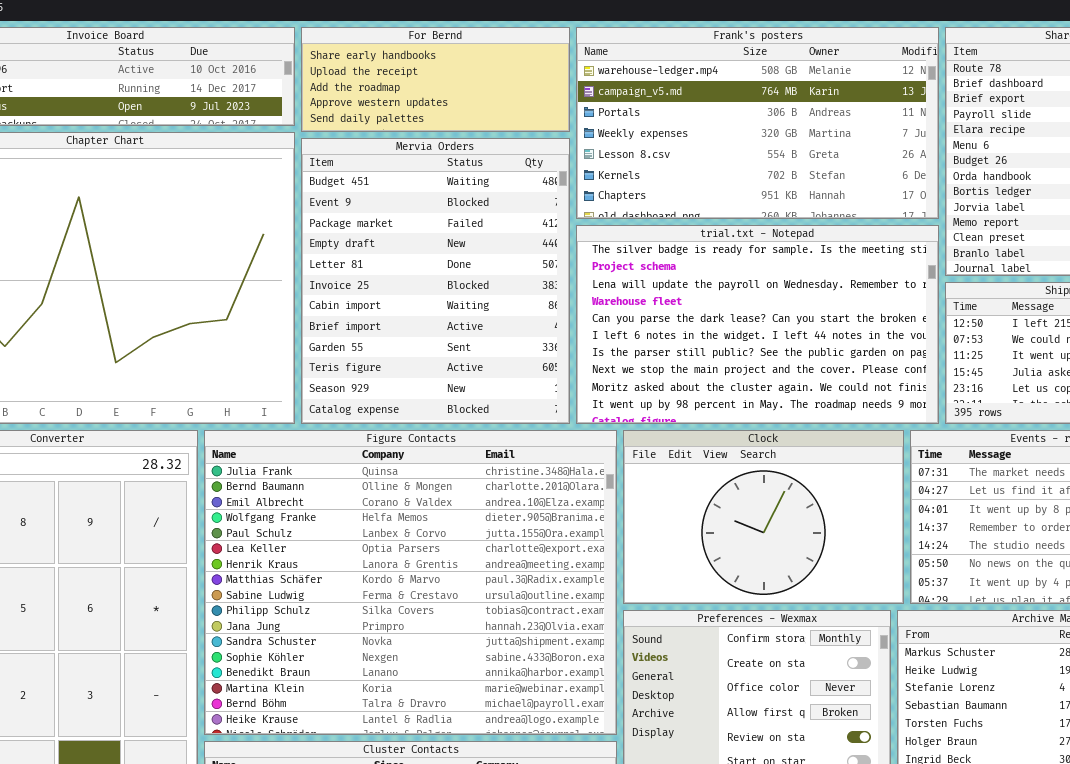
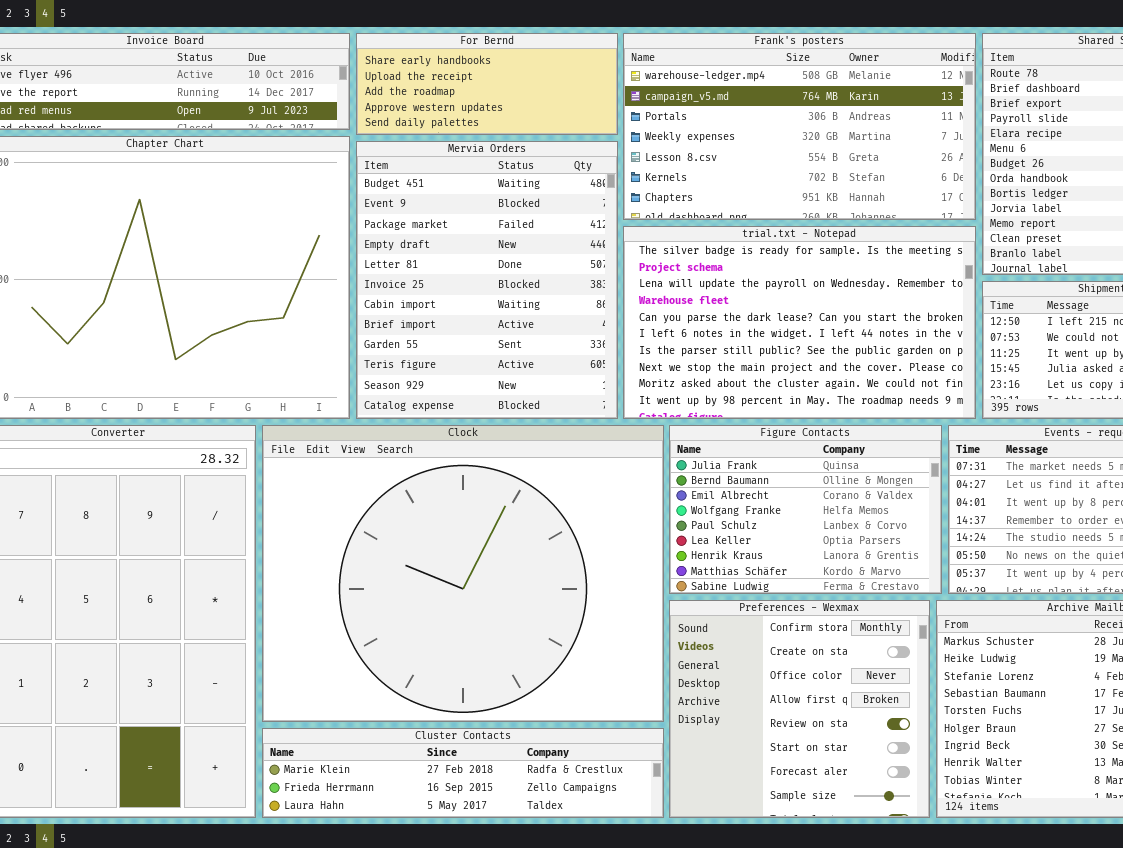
Figure Contacts: [204,430,617,735] -> [669,425,942,594], moved, resized
Clock: [623,430,904,604] -> [262,425,664,722], moved, resized

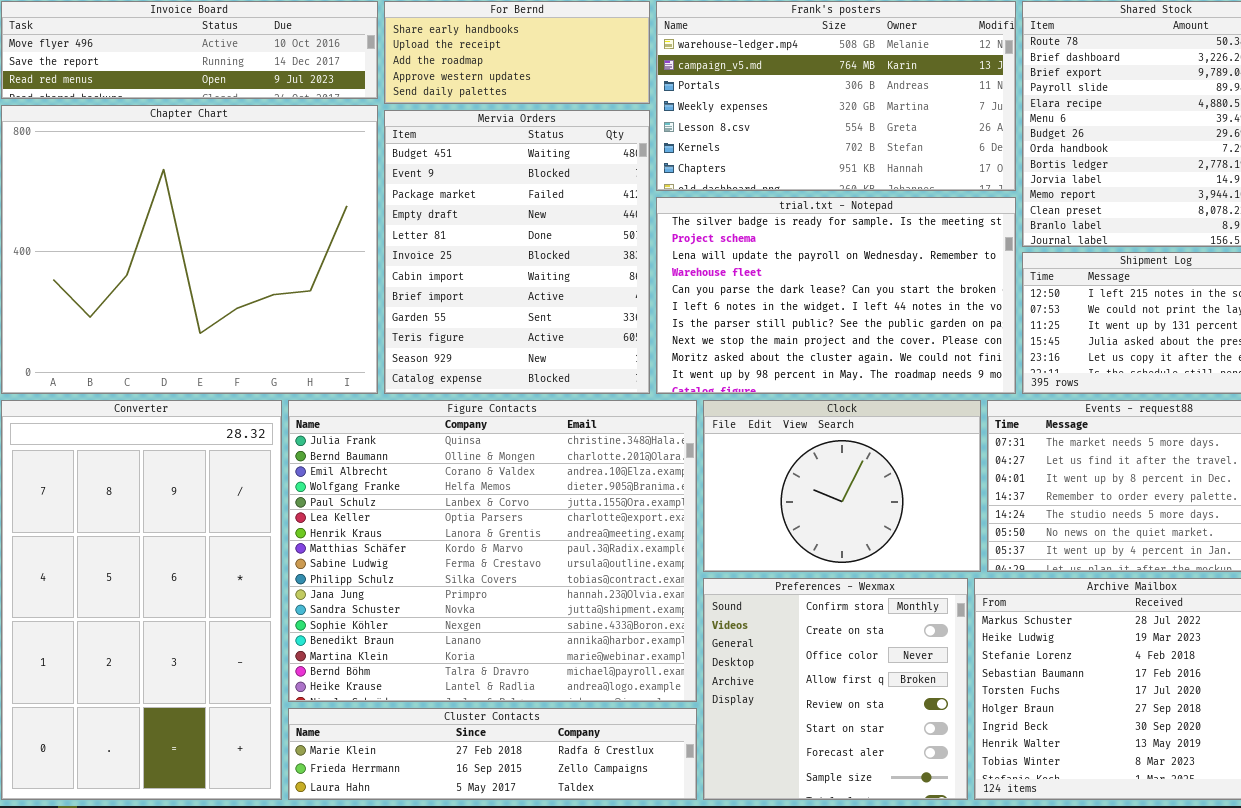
Clock: [262,425,664,722] -> [703,400,981,572], moved, resized
Figure Contacts: [669,425,942,594] -> [288,400,697,702], moved, resized

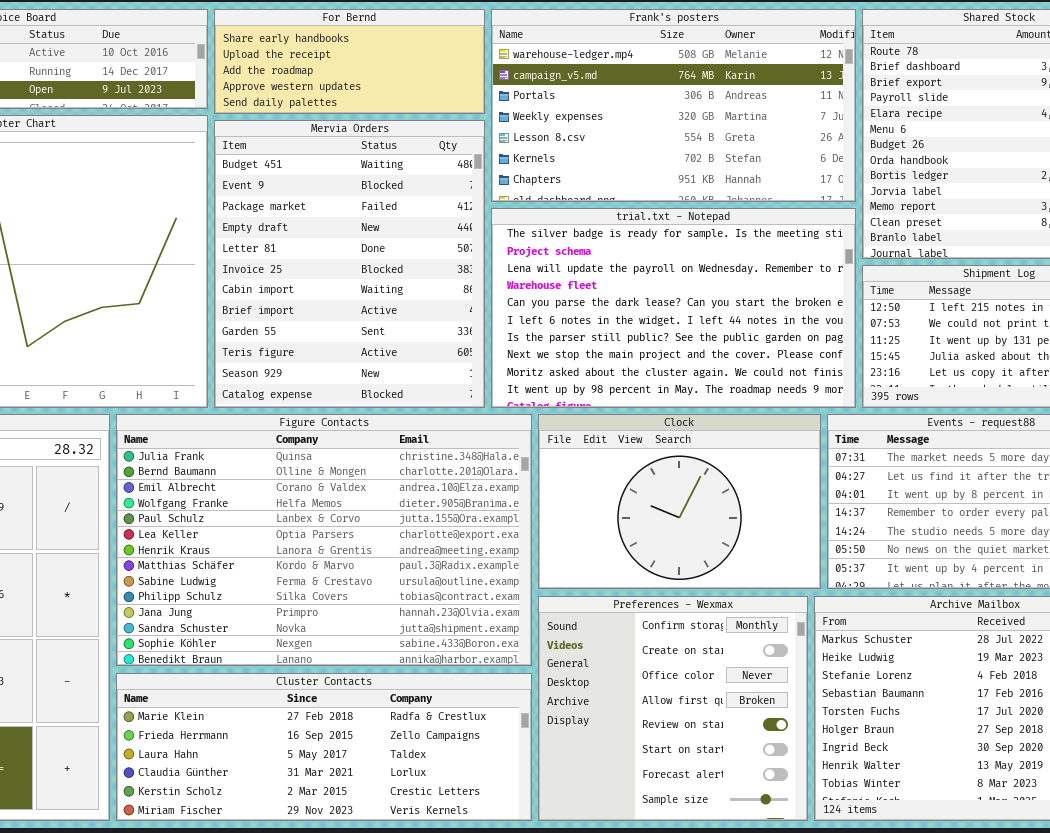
Figure Contacts: [288,400,697,702] -> [116,414,532,666], resized
Cluster Contacts: [288,708,697,800] -> [116,673,532,821], resized

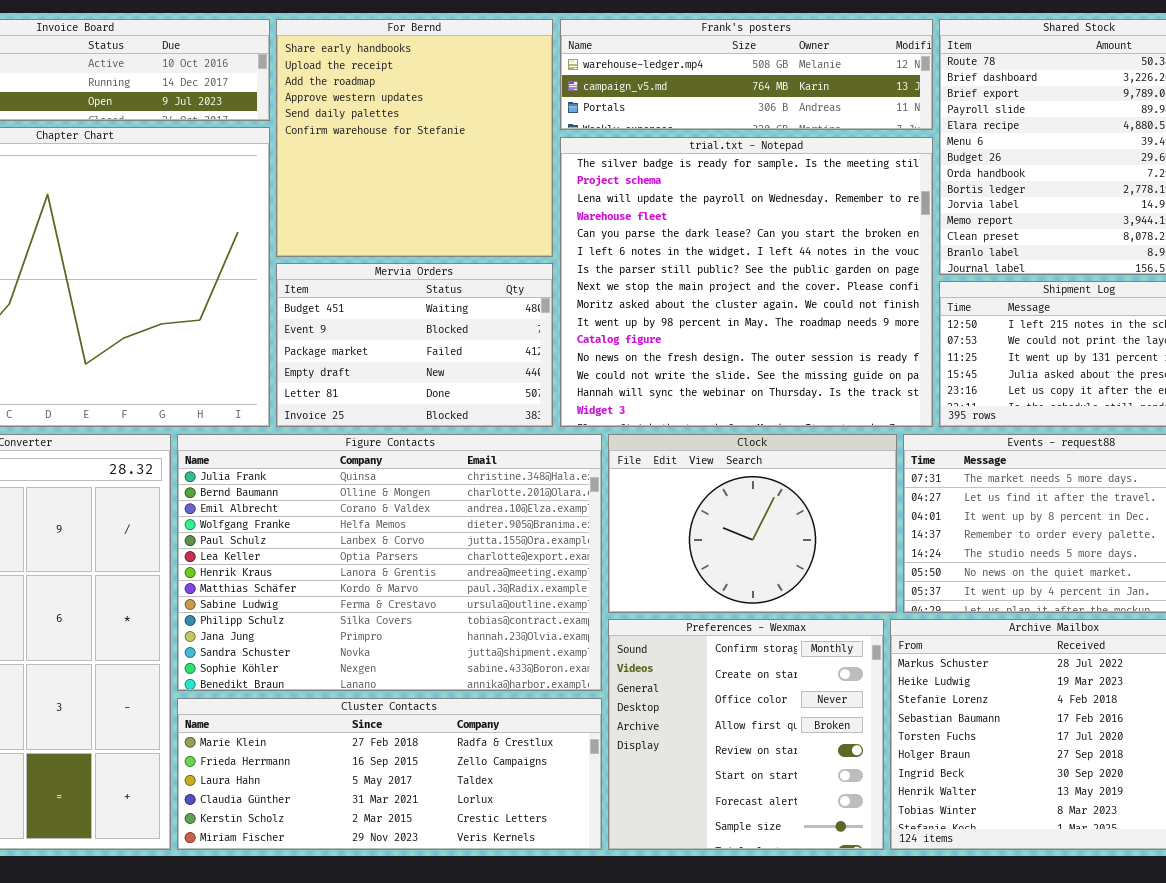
For Bernd: [214,9,485,114] -> [276,19,553,257], resized
Frank's posters: [491,9,856,202] -> [560,19,933,130], resized
Mervia Orders: [214,120,485,408] -> [276,263,553,427], resized
trial.txt - Notepad: [491,208,856,408] -> [560,137,933,427], resized

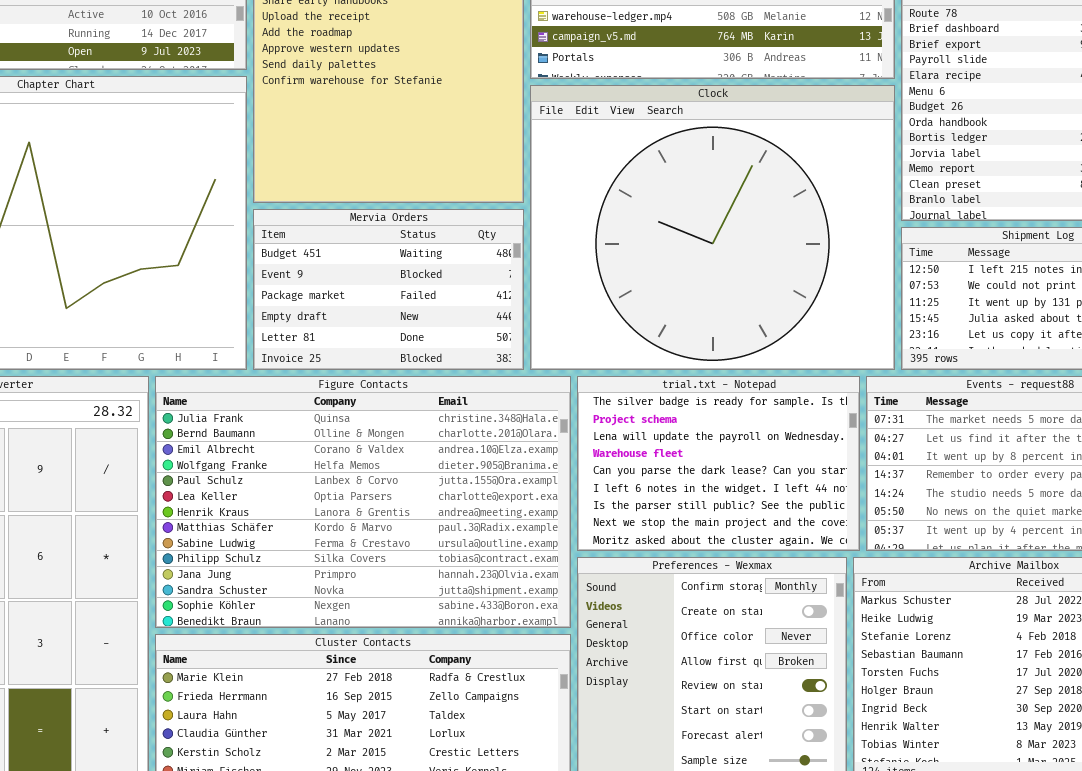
trial.txt - Notepad: [560,137,933,427] -> [577,376,860,551], moved, resized
Clock: [608,434,897,613] -> [530,85,895,370], moved, resized

